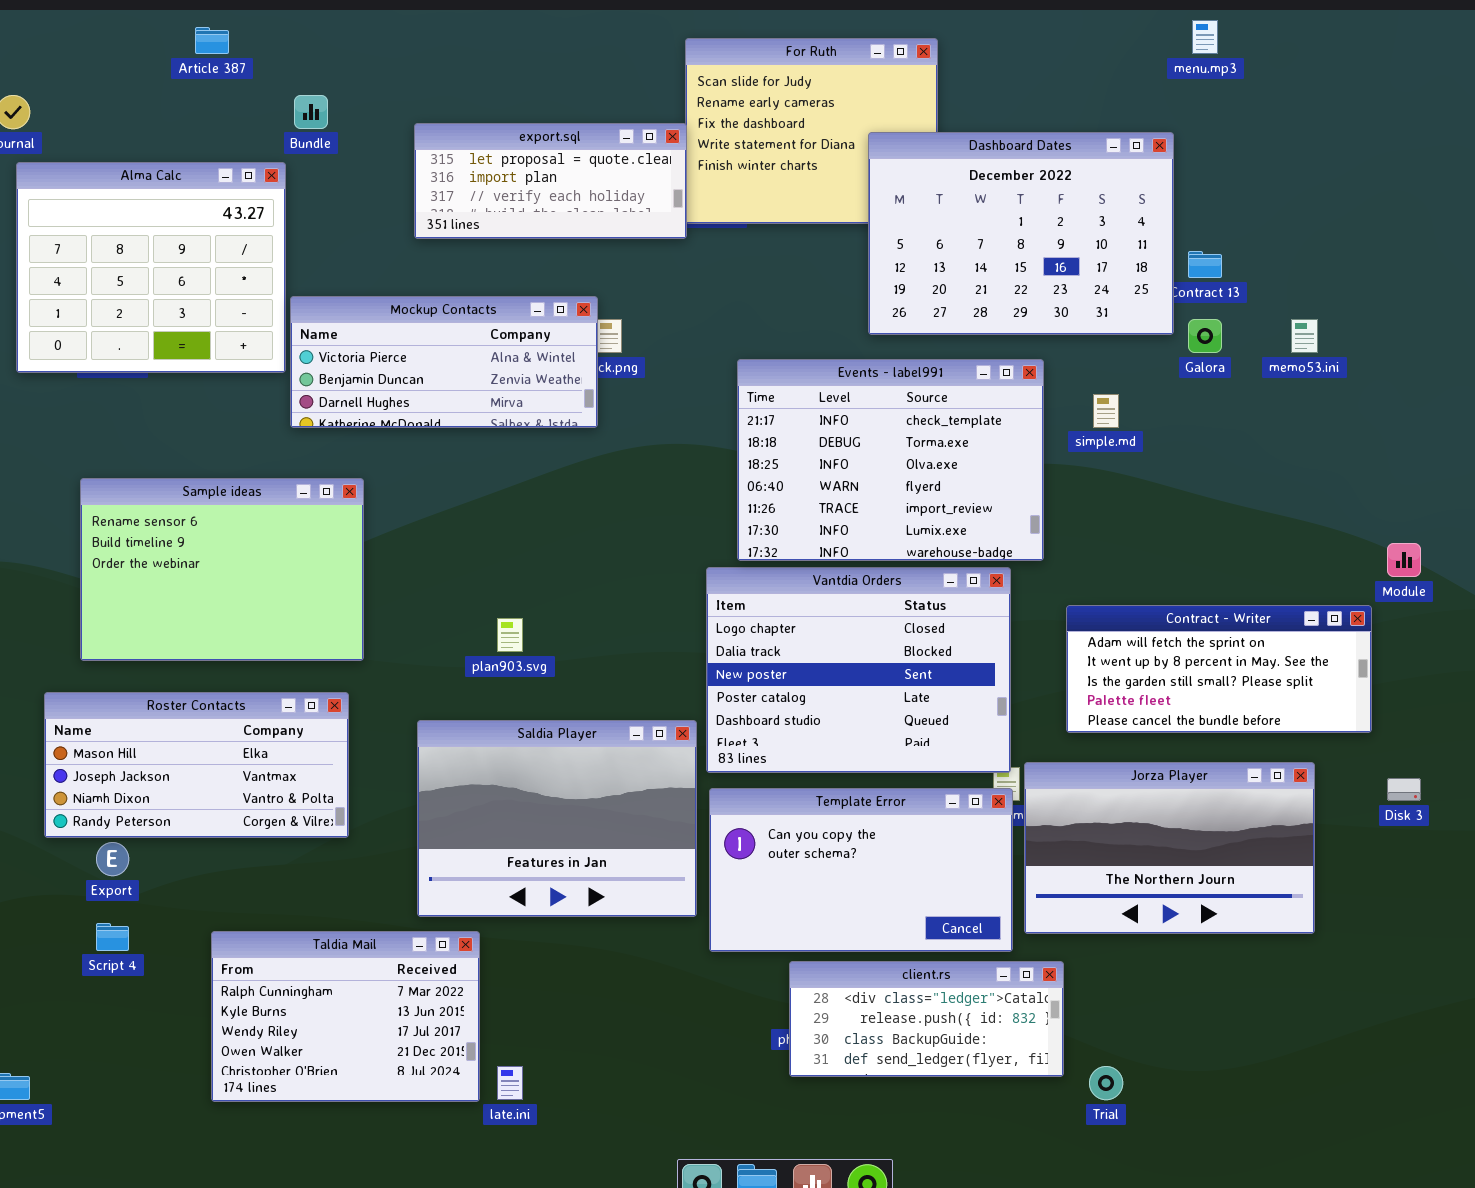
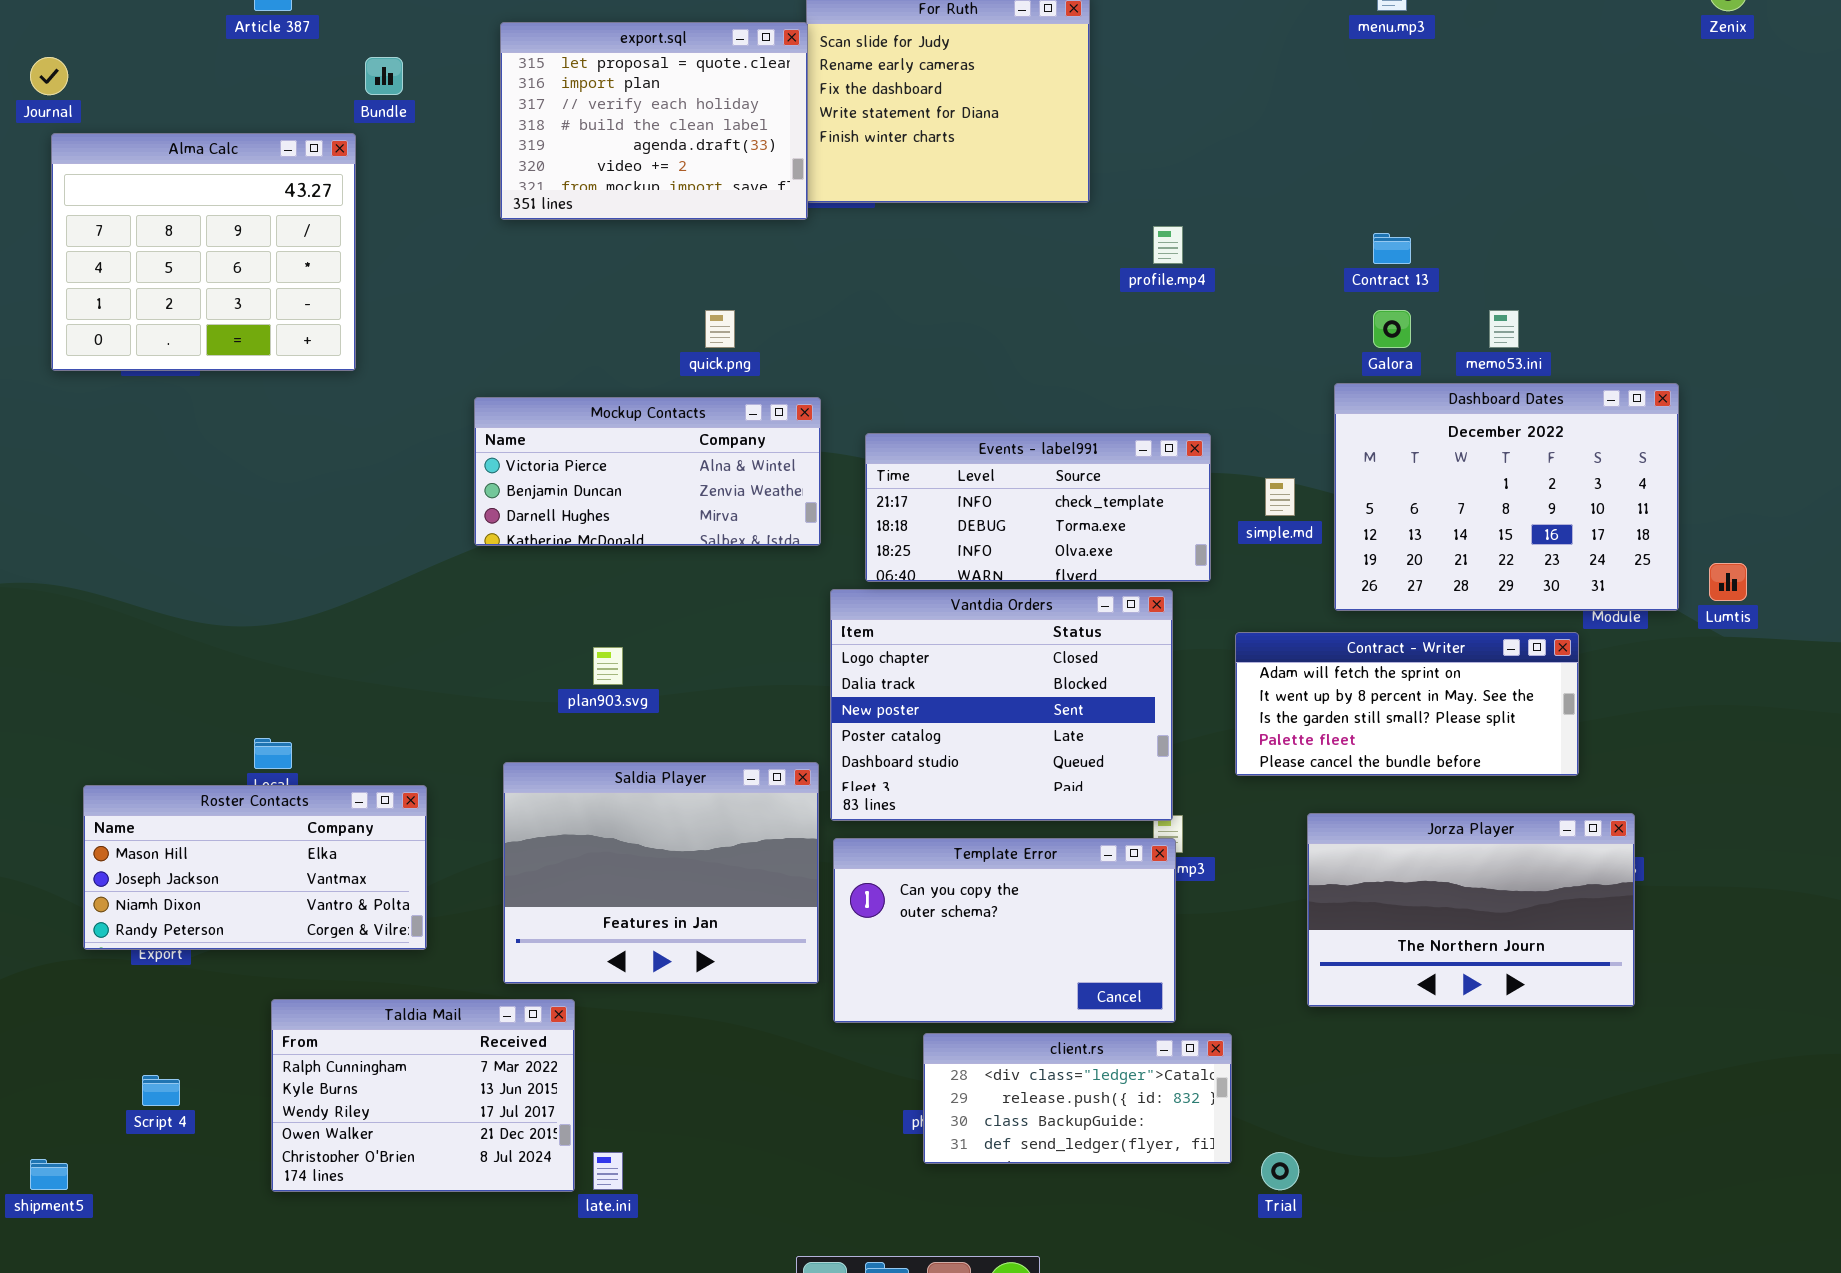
export.sql: [414,123,687,239] -> [500,22,808,220], resized
Dashboard Dates: [868,132,1174,335] -> [1334,383,1679,611], moved
Mockup Contacts: [290,296,598,428] -> [474,397,821,546], moved
Events - label991: [737,359,1044,561] -> [865,433,1211,582], resized
simple.md: [1093,394,1119,428] -> [1265,478,1295,516], moved
Sample ideas: [80,478,364,661] -> none, closed
Roster Contacts: [44,692,349,838] -> [83,785,427,950], moved
Jorza Player: [1024,762,1315,934] -> [1307,813,1635,1007], moved
Script 4: [96,923,129,951] -> [142,1075,180,1106], moved

